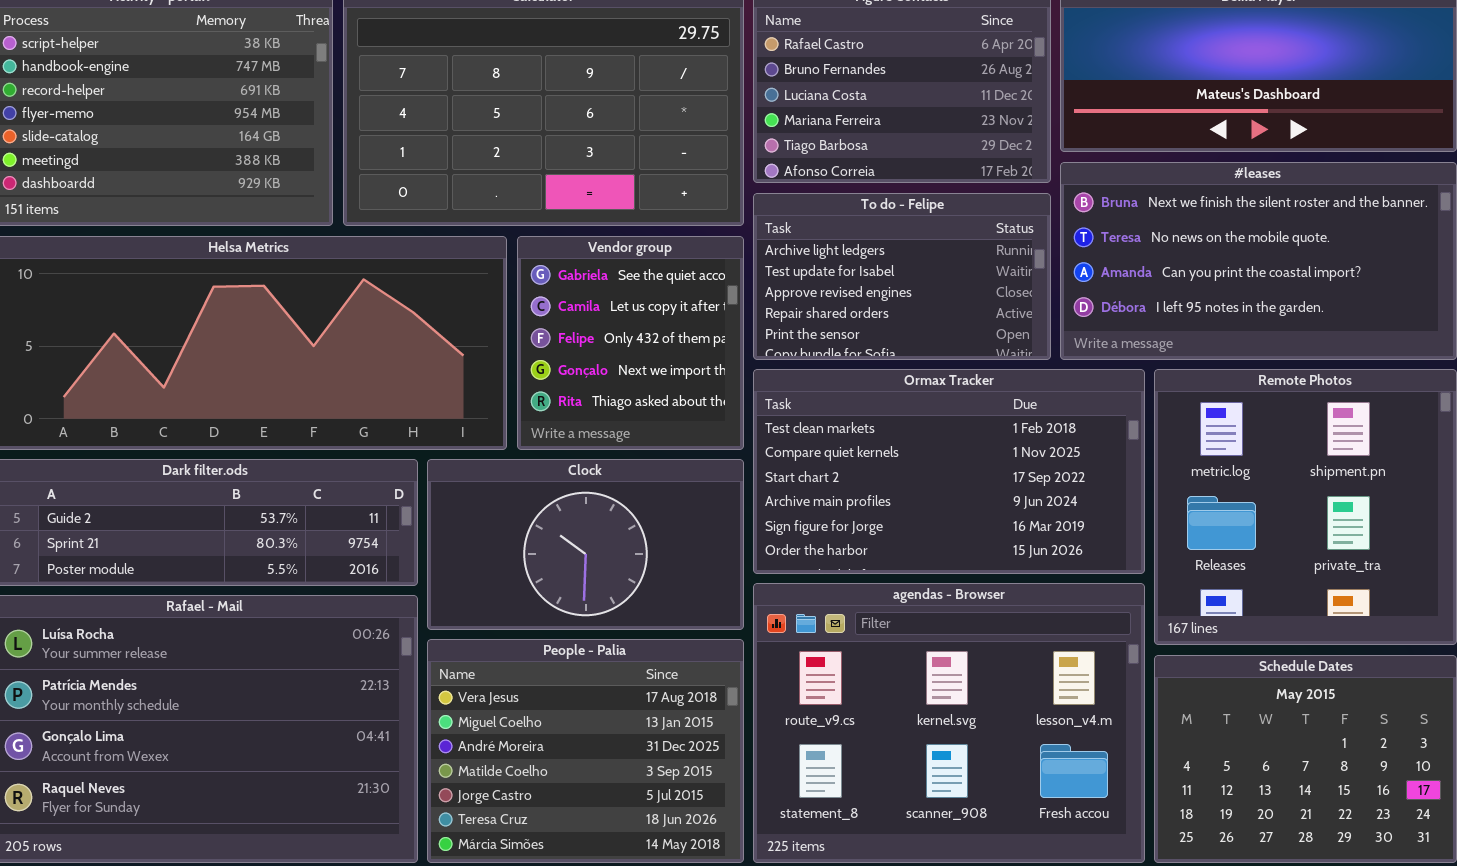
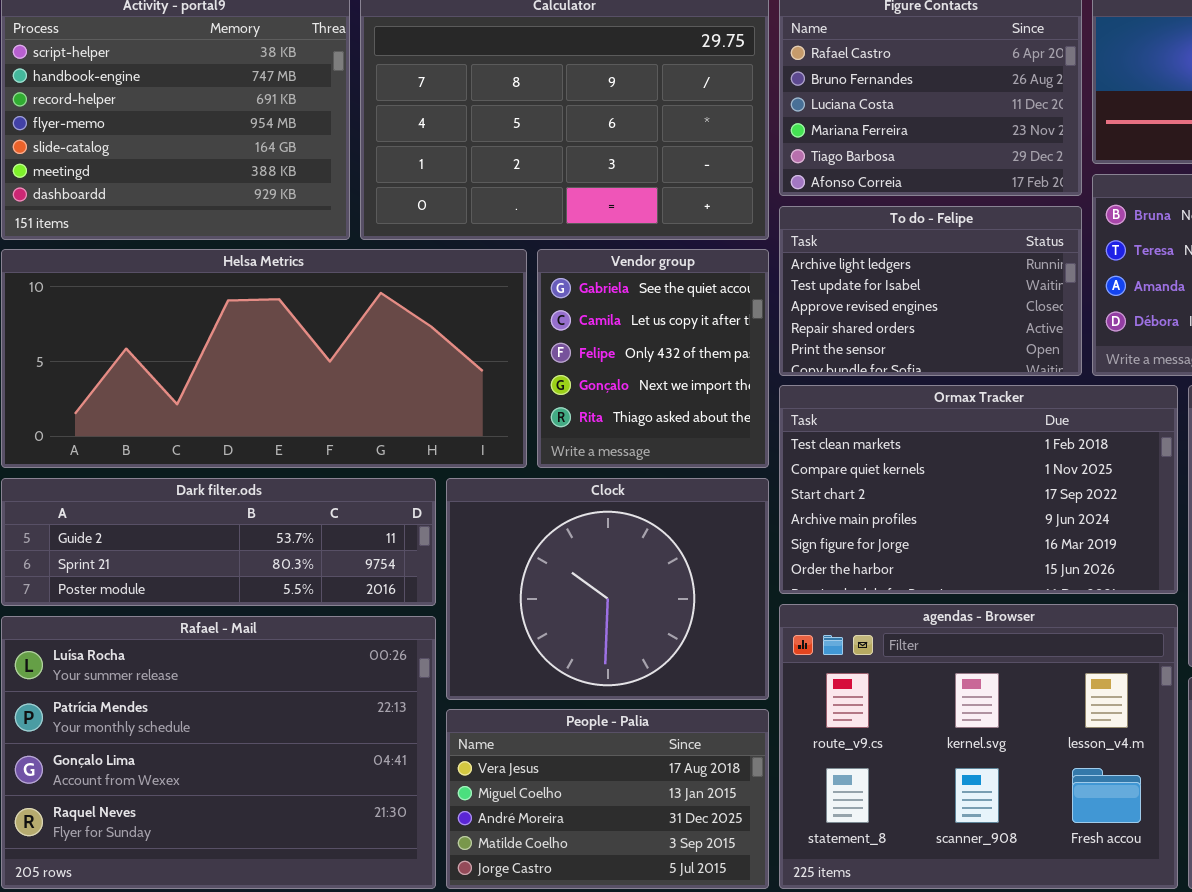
Clock: [427,459,744,630] -> [446,478,769,700], resized
People - Palia: [427,639,744,863] -> [446,709,769,889], resized

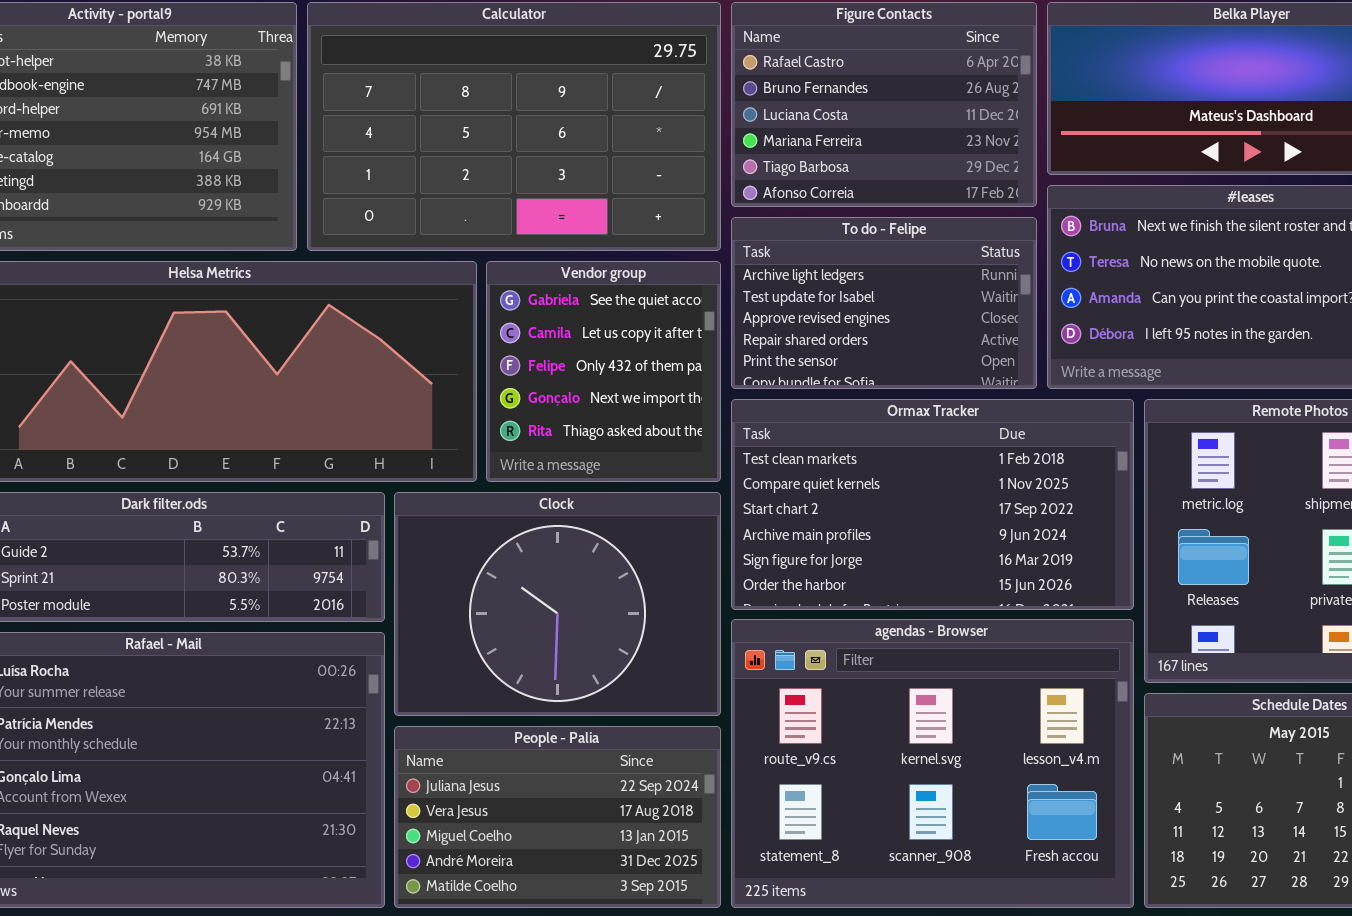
People - Palia: [446,709,769,889] -> [394,726,721,908], scrolled up 1 row

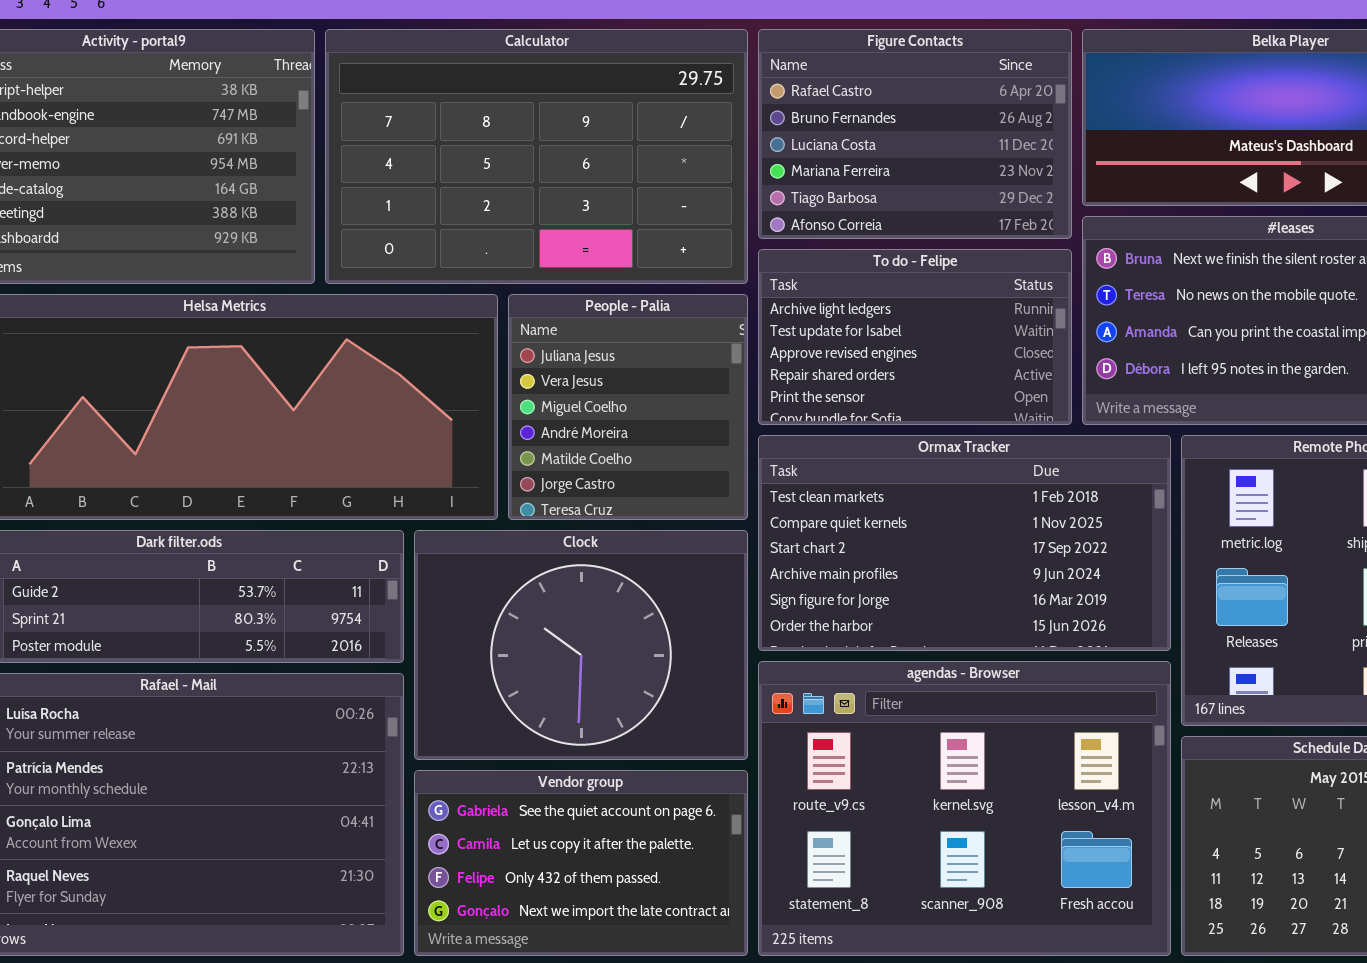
Vendor group: [486,261,721,482] -> [414,770,748,956], moved, resized
People - Palia: [394,726,721,908] -> [508,294,748,520], moved, resized

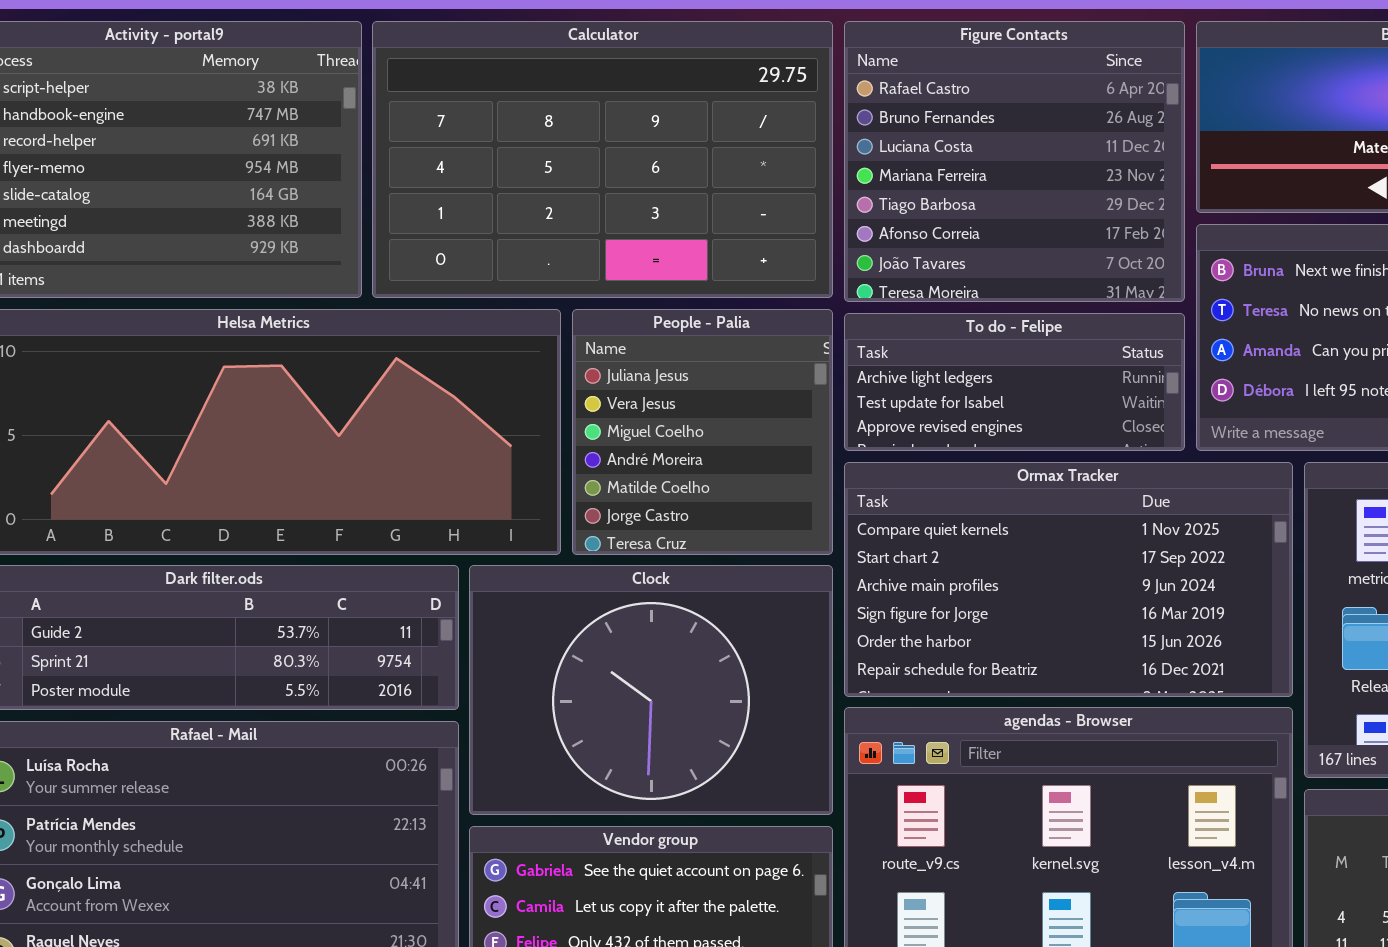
Figure Contacts: [758,29,1072,239] -> [844,21,1185,302], resized
To do - Felipe: [758,249,1072,425] -> [844,313,1185,451], resized
Ormax Tracker: [758,435,1171,651] -> [844,462,1293,697], scrolled down 1 row

